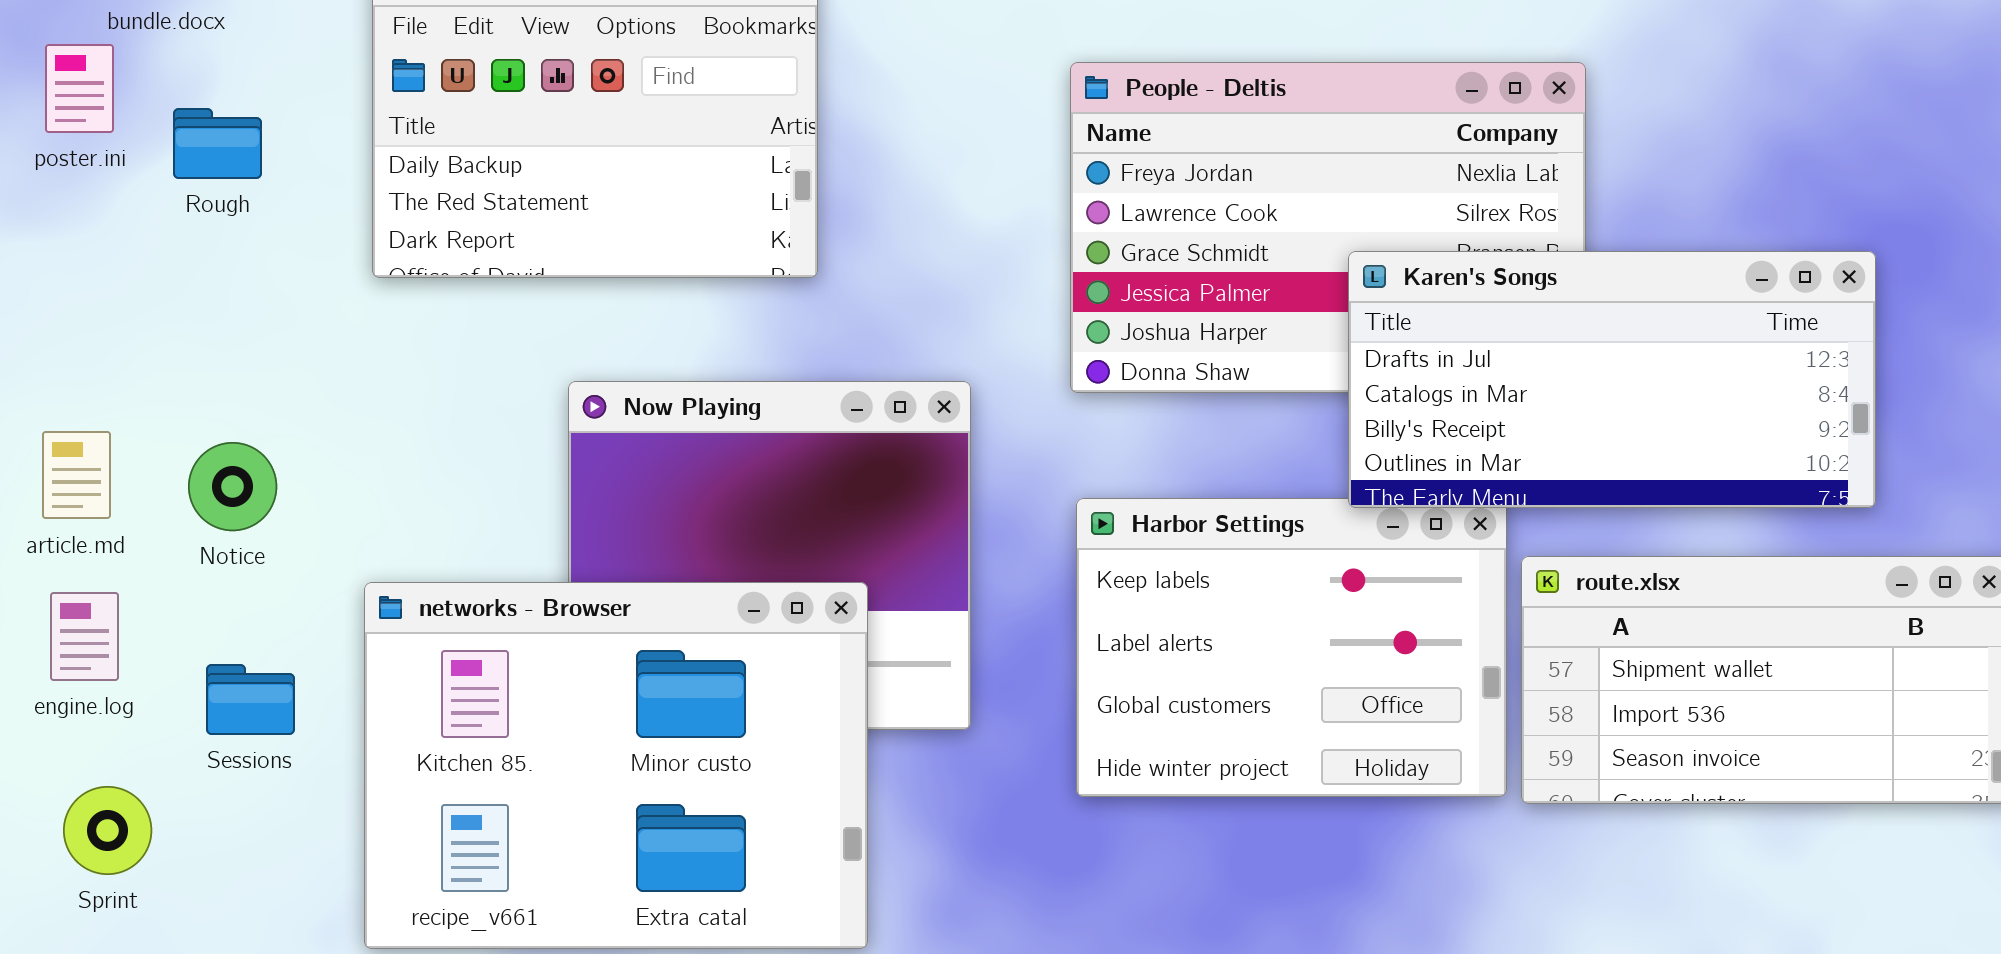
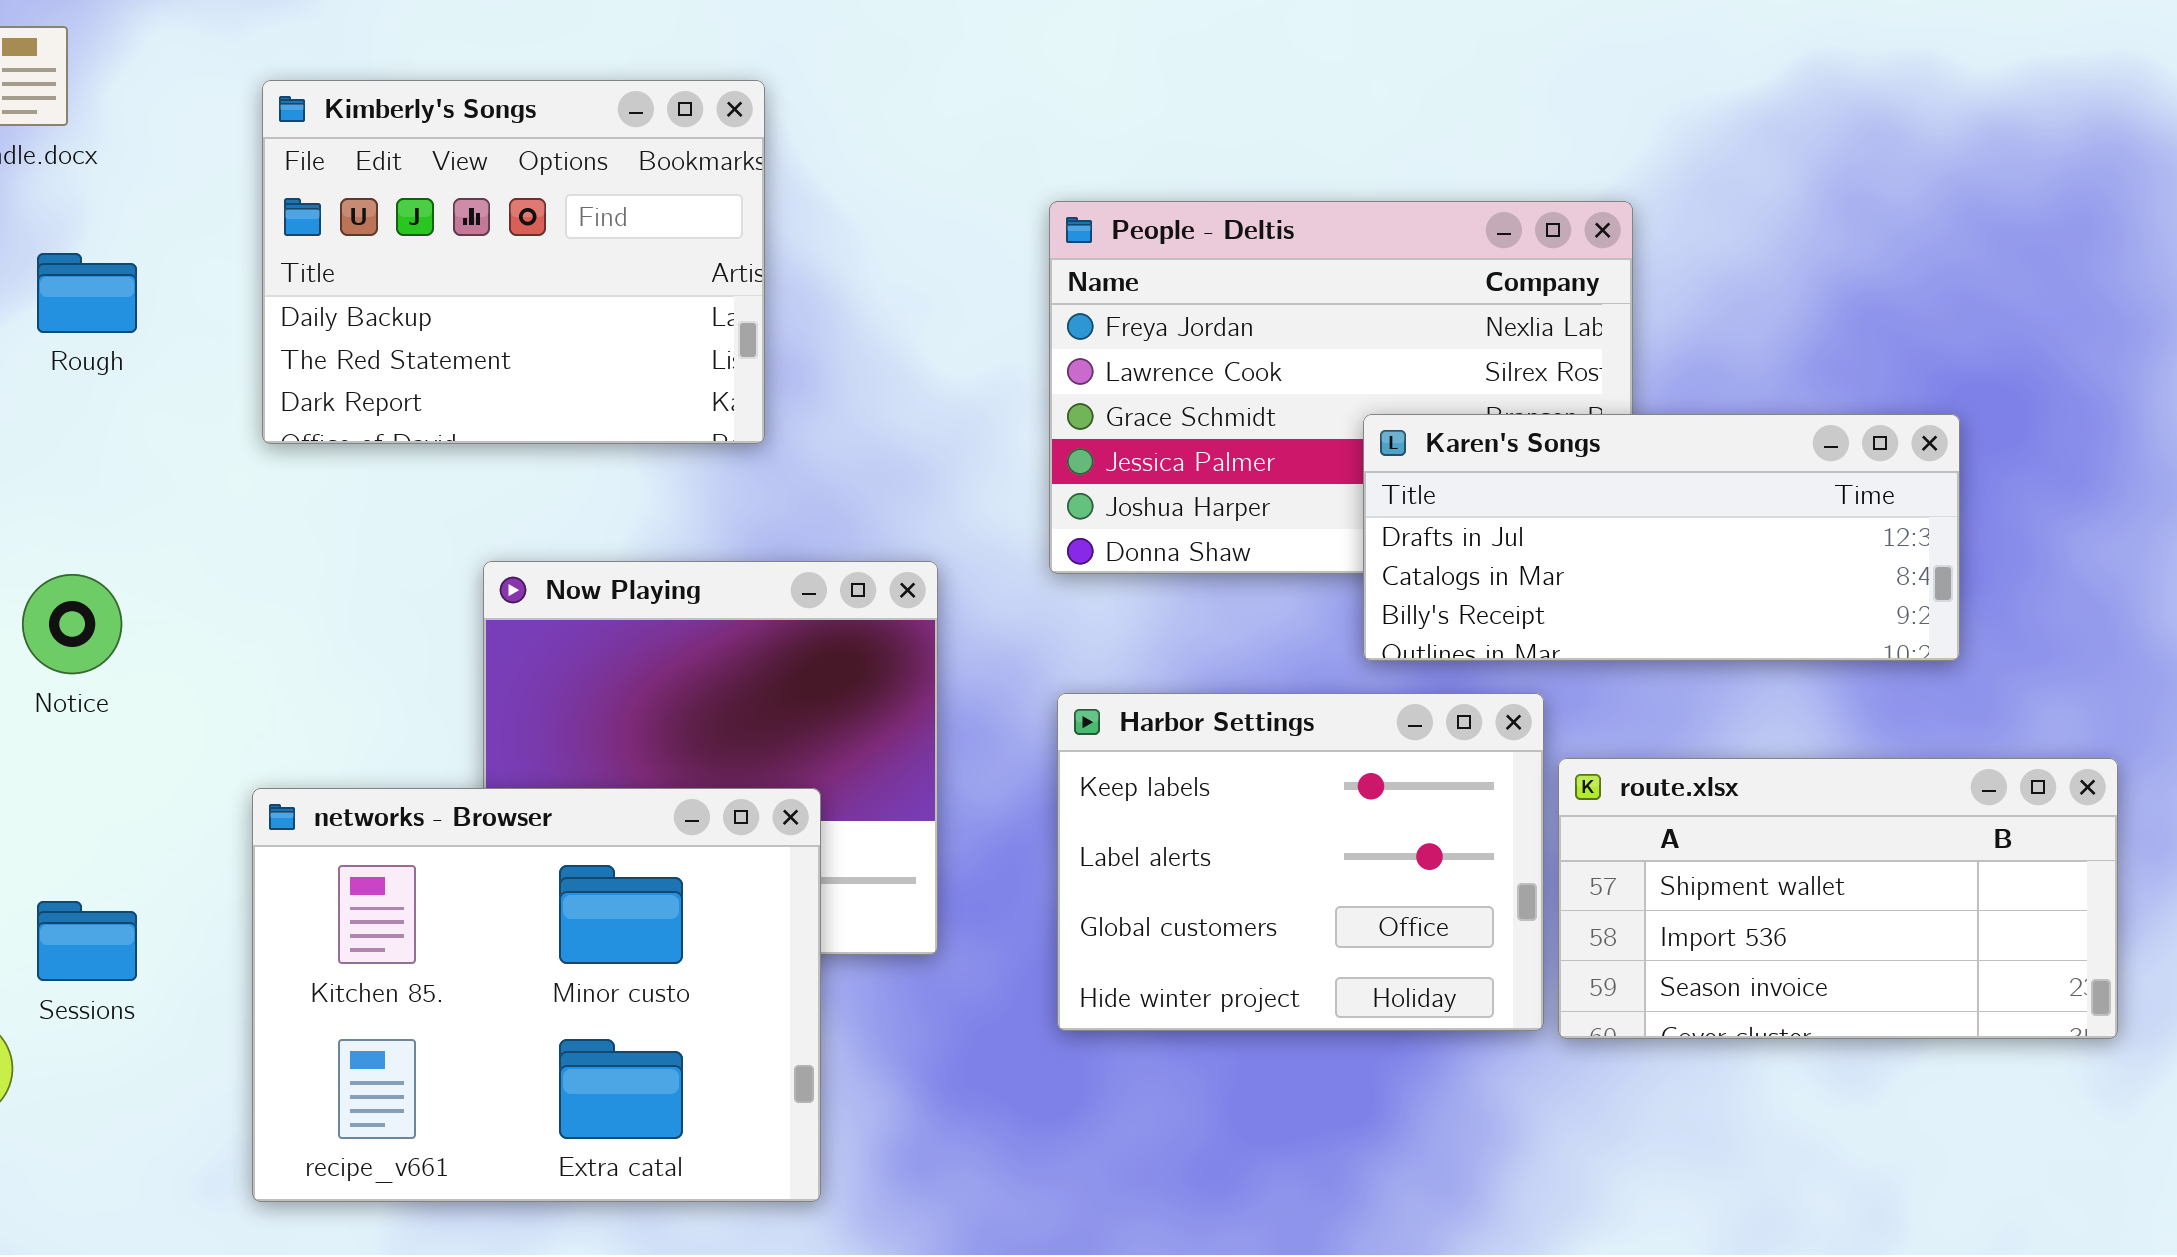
Karen's Songs: [1348,251,1876,508] -> [1363,414,1960,661], resized
Notice: [188,442,277,531] -> [22,574,122,674], moved
Sessions: [206,664,295,735] -> [37,901,137,981], moved

